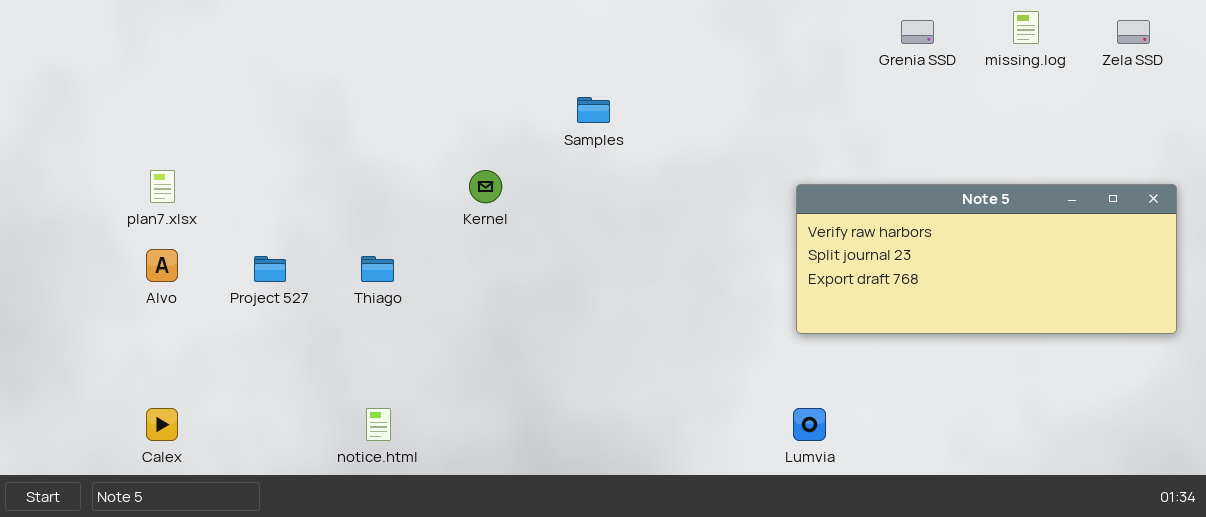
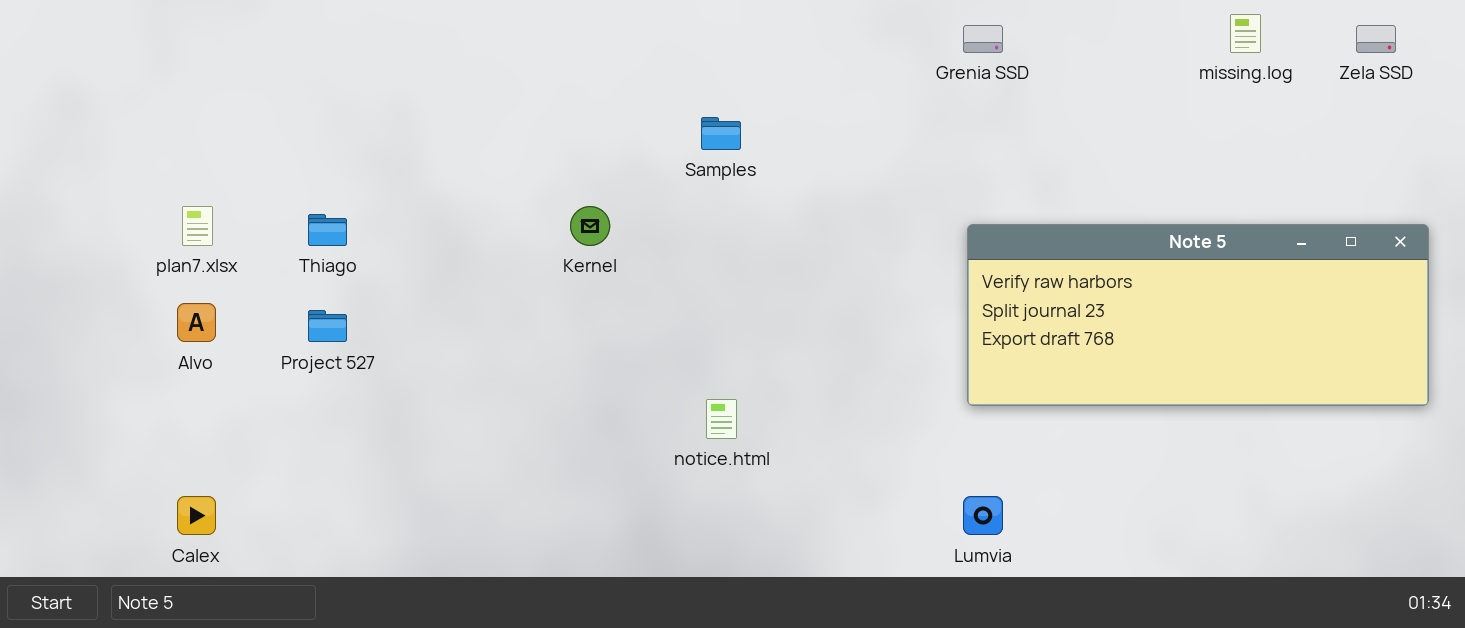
Grenia SSD: [901,20,934,44] -> [963,25,1003,53], moved
Thiago: [361,256,394,282] -> [308,214,347,246], moved
notice.html: [366,408,391,441] -> [706,399,737,439], moved

